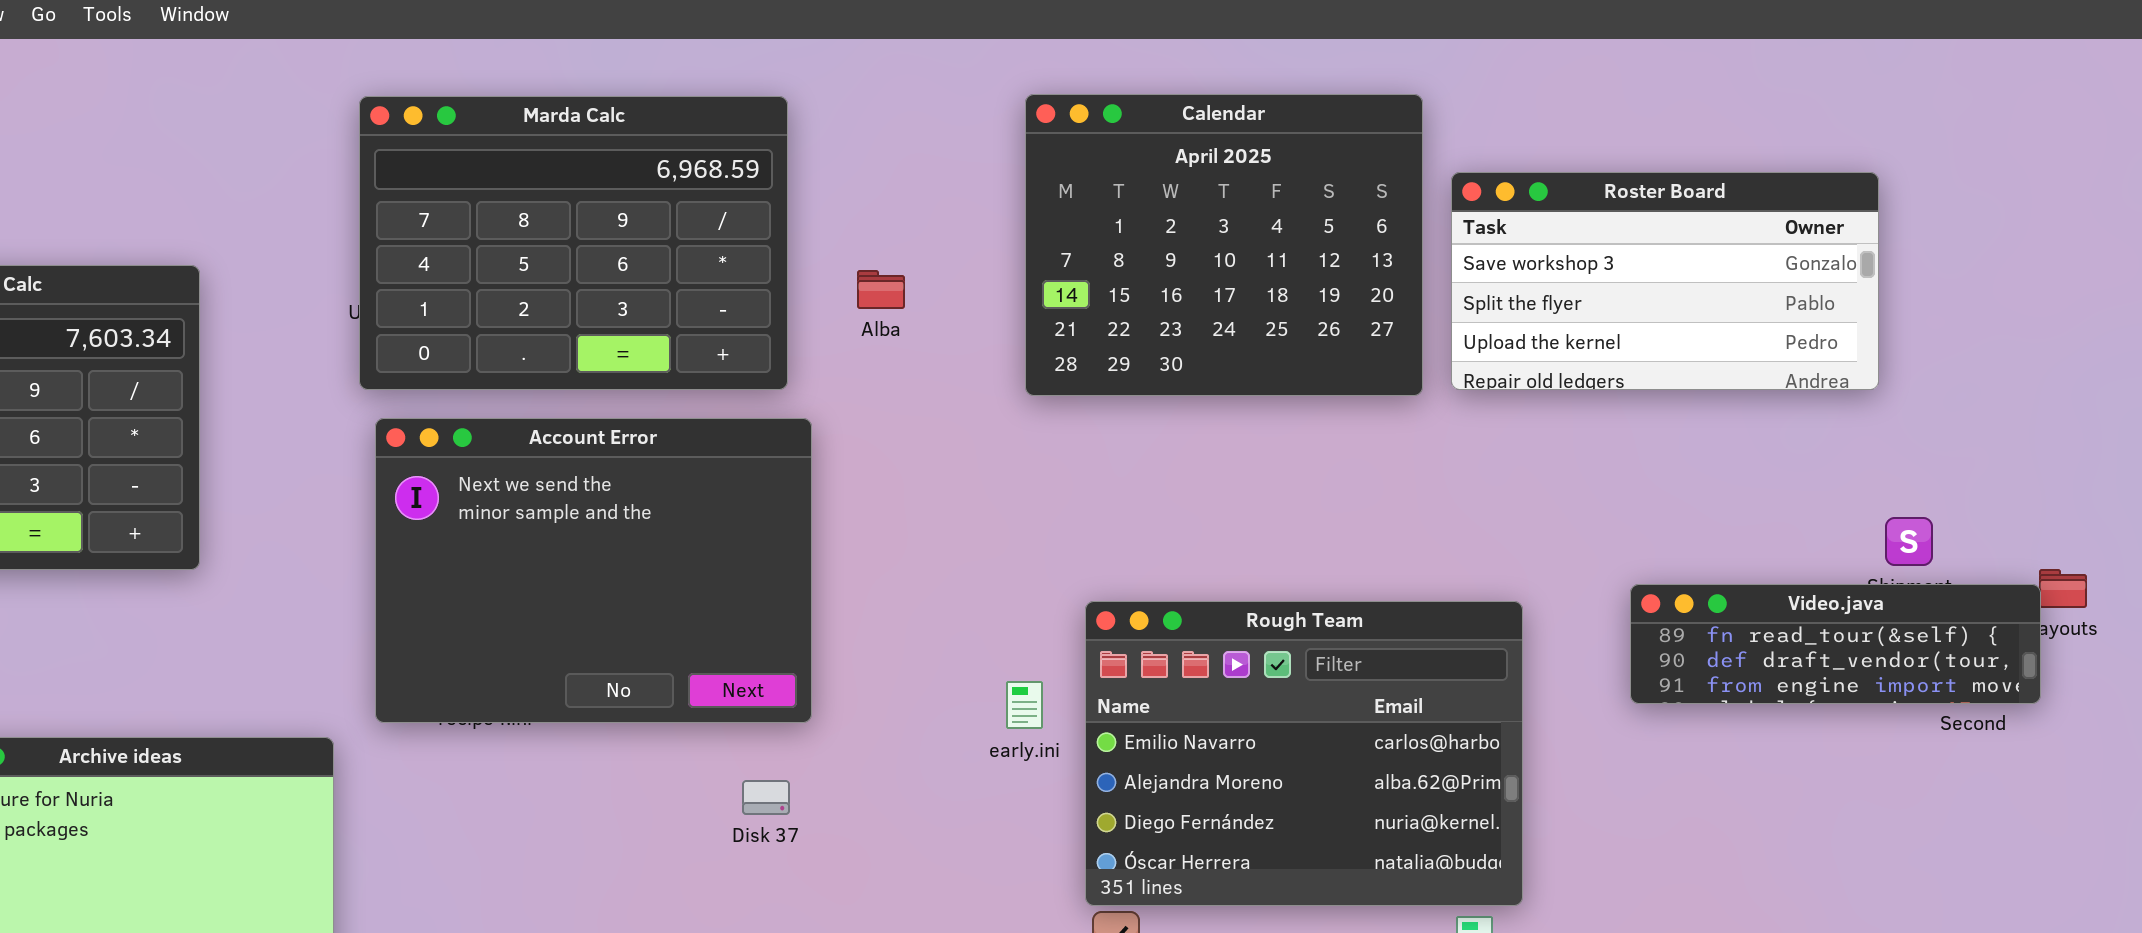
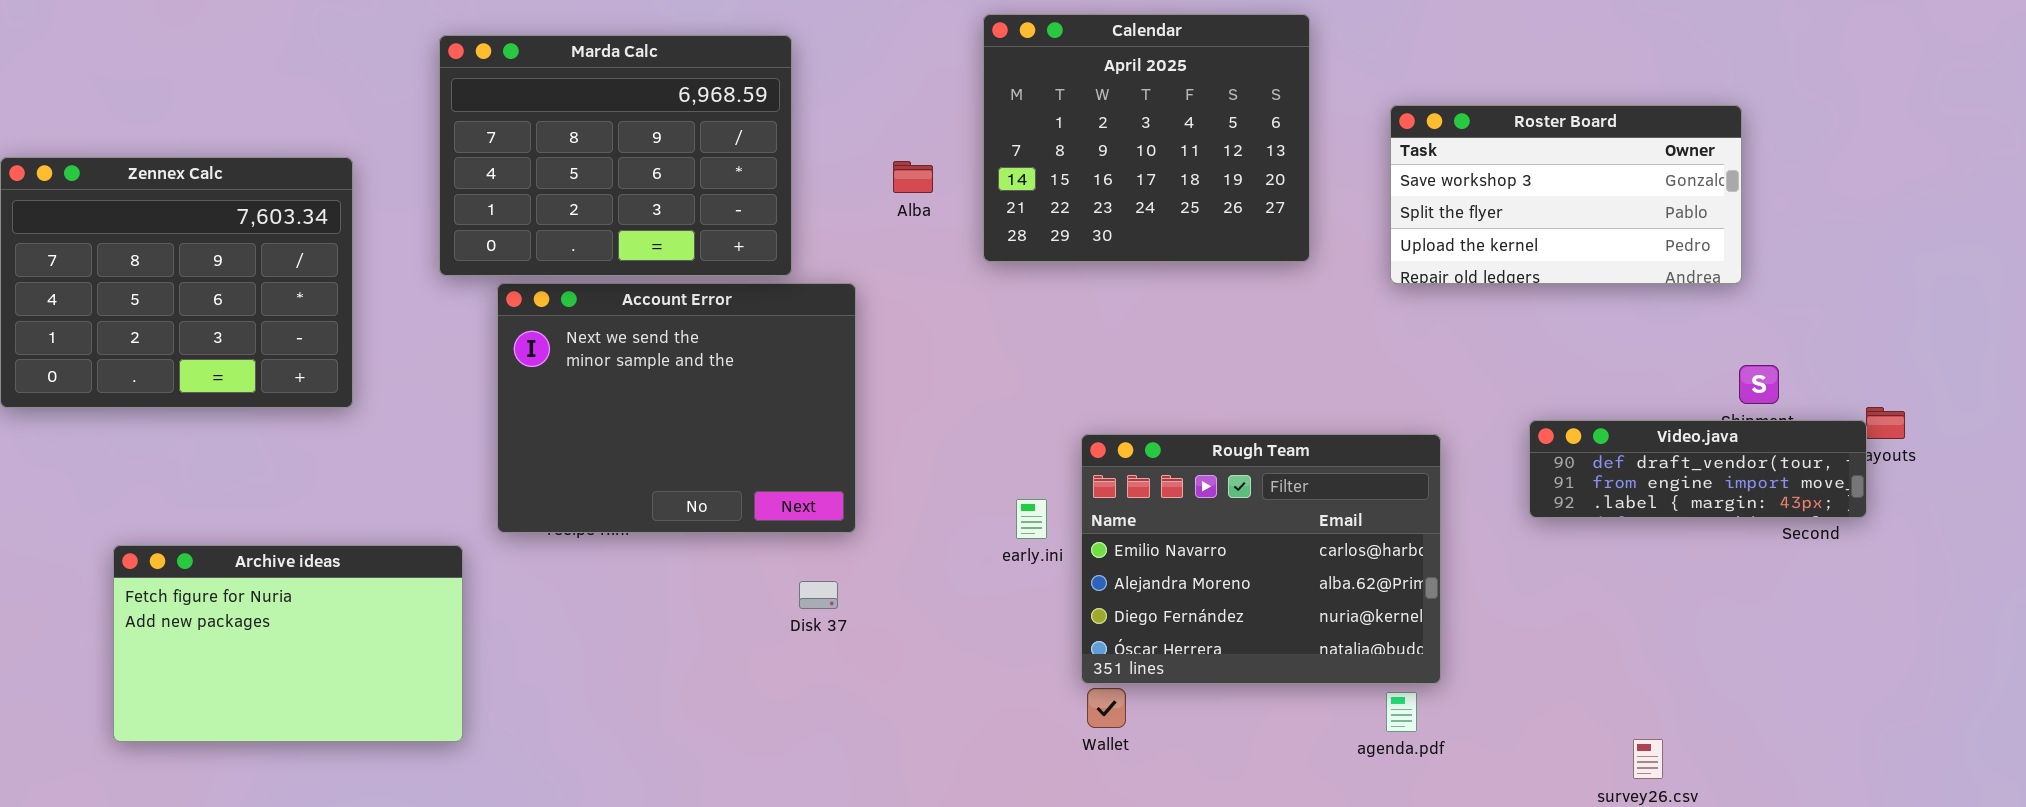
Calendar: [1025,94,1423,396] -> [983,14,1310,262], moved
Marda Calc: [359,96,788,390] -> [439,35,792,276], moved
Roster Board: [1451,172,1879,390] -> [1390,105,1742,284], moved
Video.java: [1630,584,2041,704] -> [1529,420,1867,518], scrolled down 1 row

